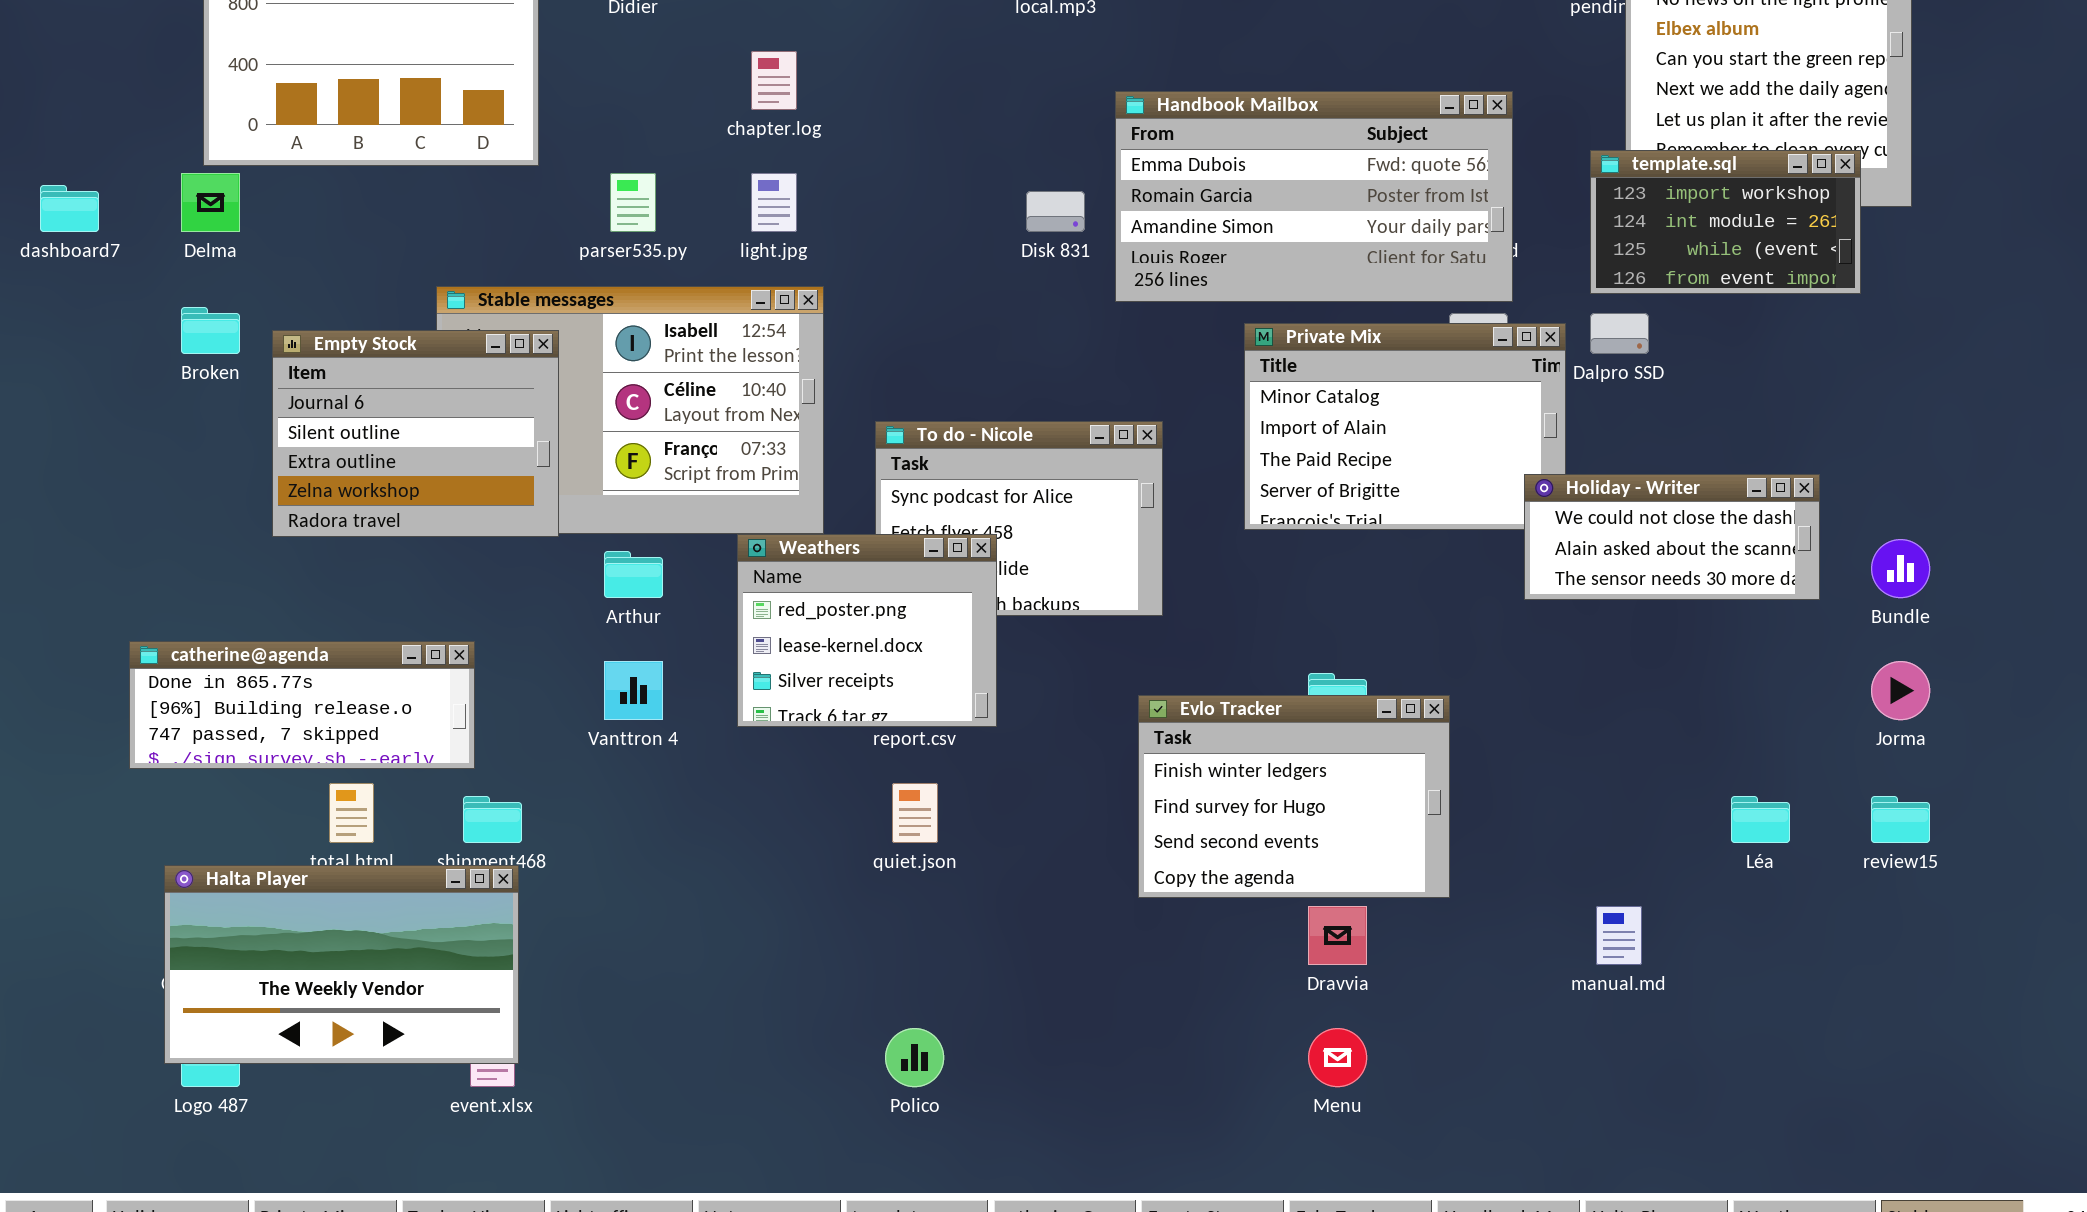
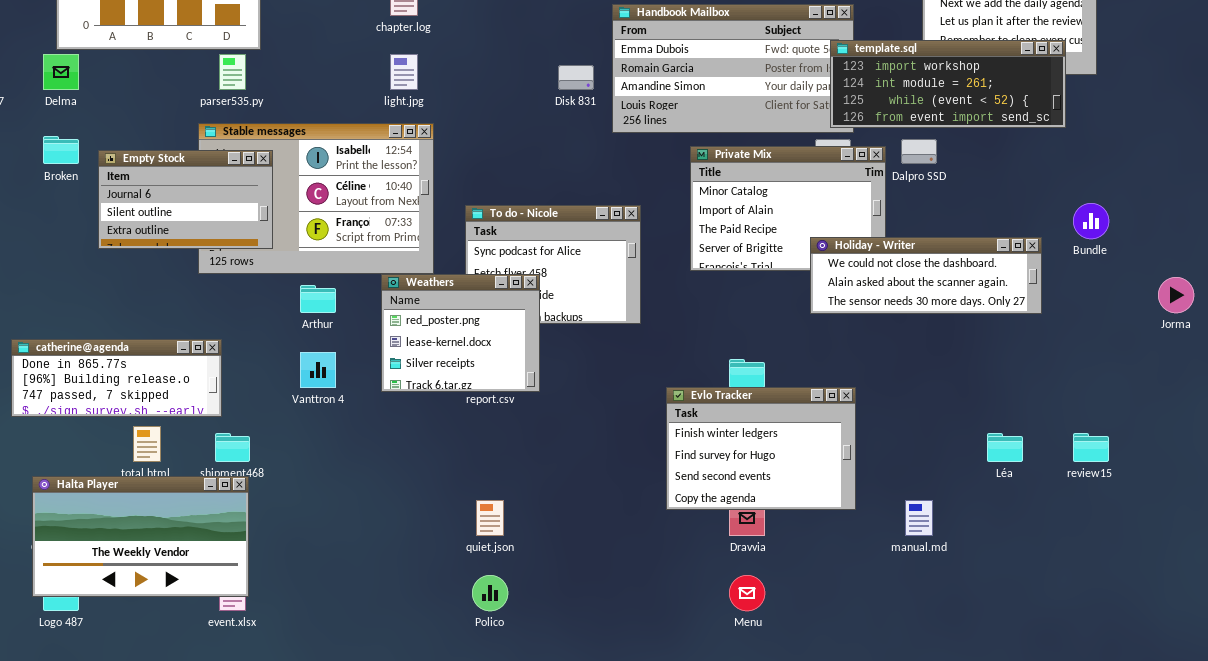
template.sql: [1590,150,1861,294] -> [830,40,1066,128], resized
parser535.py: [610,173,656,232] -> [219,54,246,90], moved
Empty Stock: [272,330,559,537] -> [98,150,273,249], resized
Holiday - Writer: [1524,474,1820,600] -> [810,237,1042,314], resized
Bundle: [1871,539,1930,598] -> [1073,203,1109,239], moved
Jorma: [1871,661,1930,720] -> [1158,277,1194,313], moved
Evlo Tracker: [1138,695,1450,898] -> [666,387,856,510], moved
quiet.json: [892,783,938,843] -> [476,500,504,536], moved

